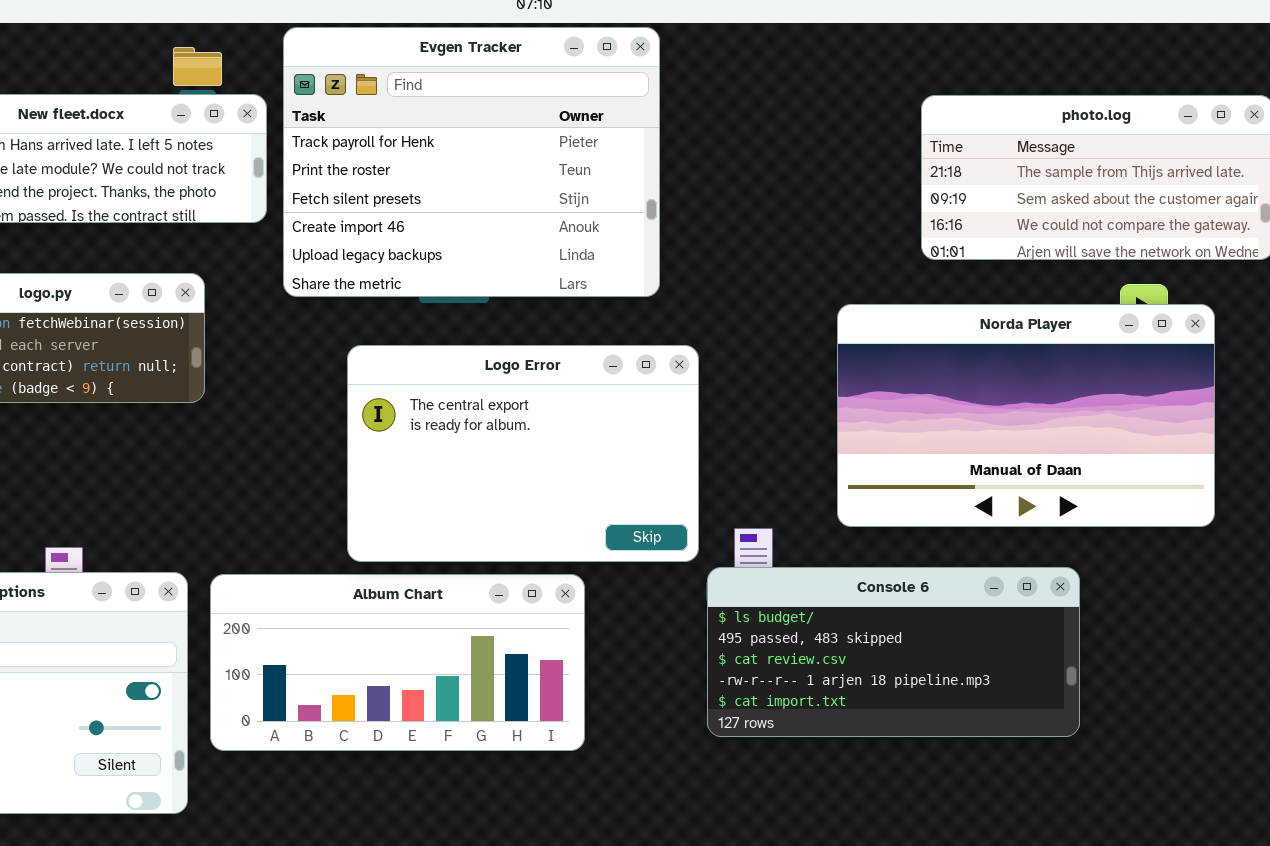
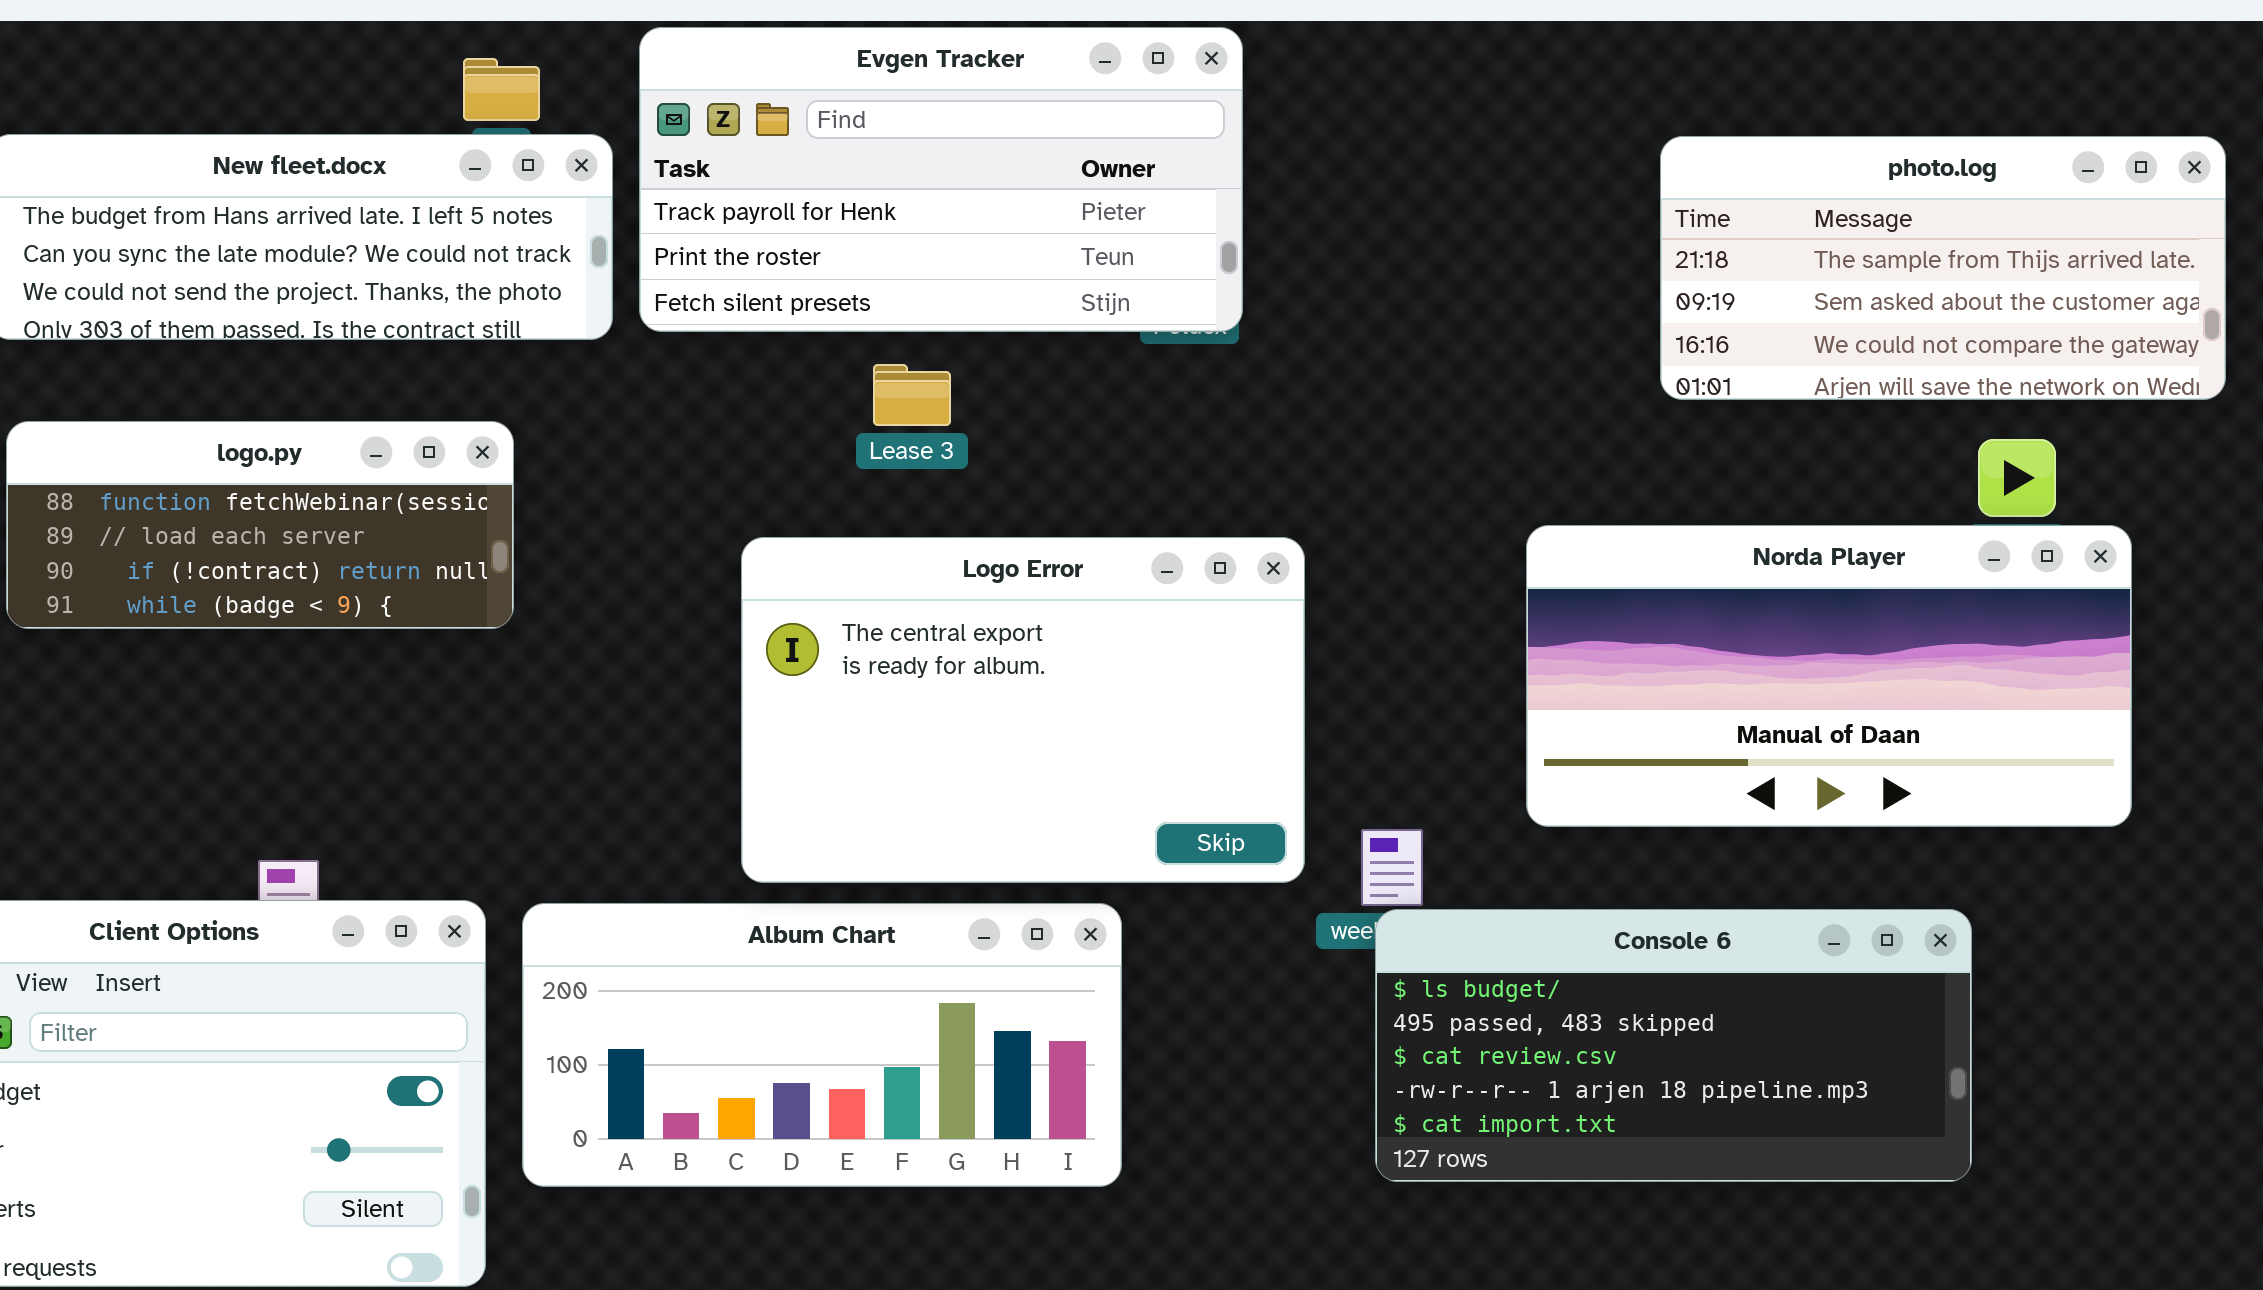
Evgen Tracker: [283,27,660,297] -> [639,27,1243,332], resized
Norda Player: [837,304,1215,527] -> [1526,525,2132,827], resized
Console 6: [707,567,1080,737] -> [1375,909,1972,1182], moved

